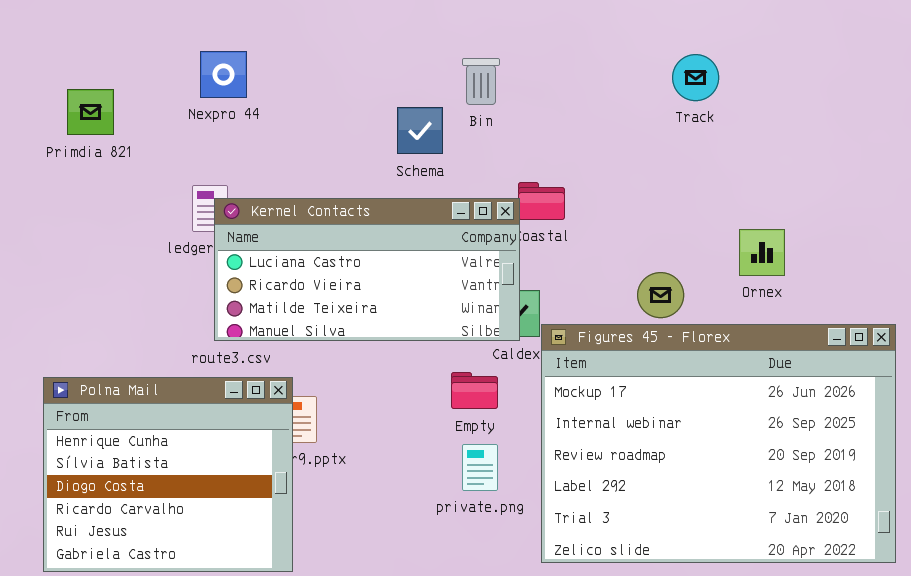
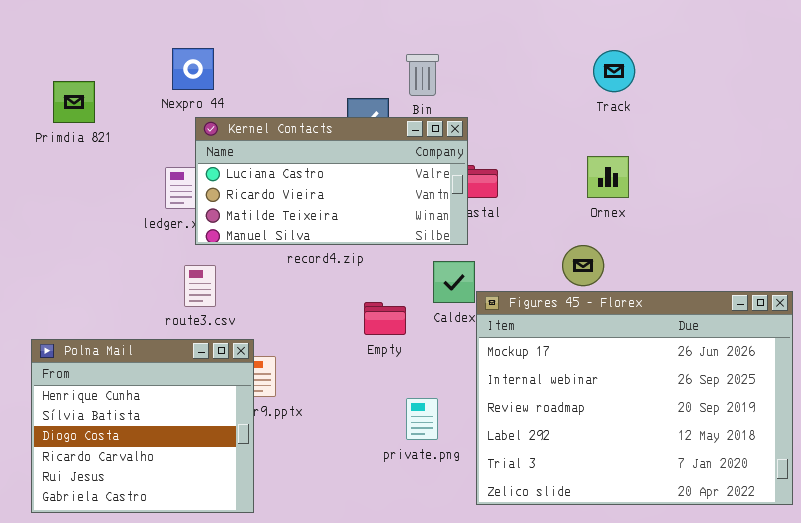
Kernel Contacts: [214,198,520,341] -> [195,117,468,245], moved
Ornex: [739,229,785,276] -> [587,156,629,198], moved
Empty: [451,372,498,409] -> [364,302,406,335], moved

